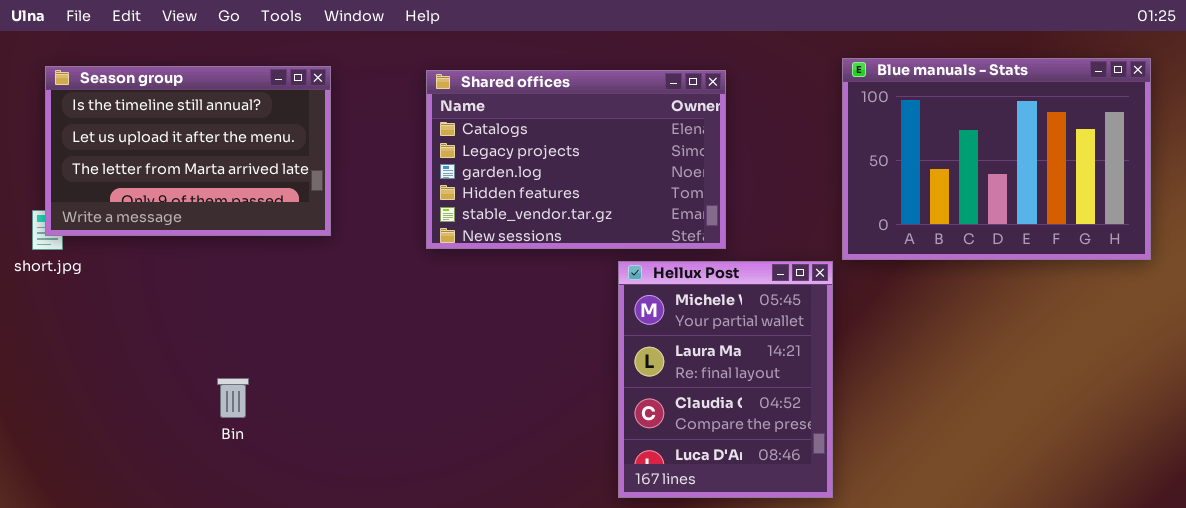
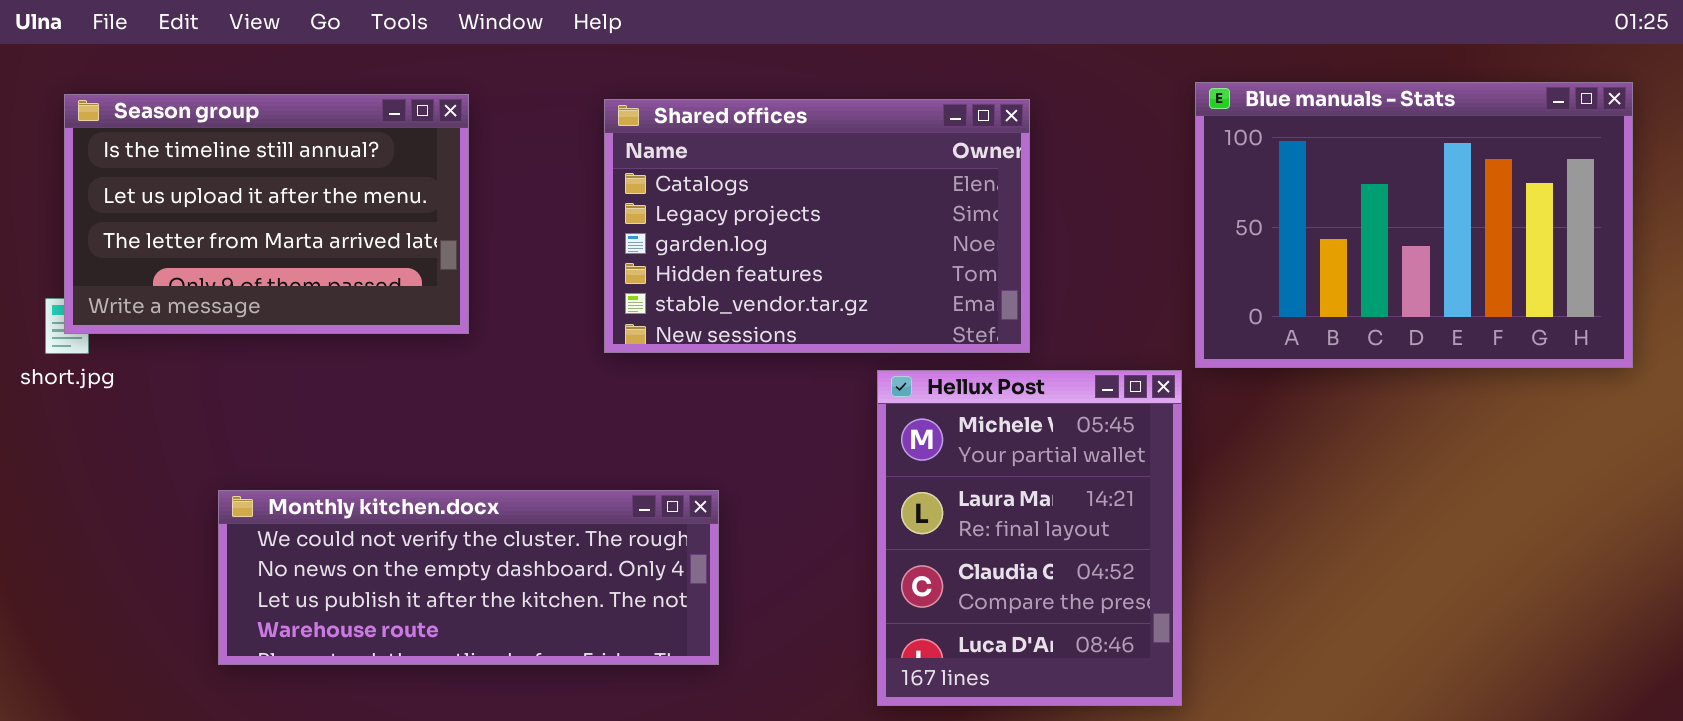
Monthly kitchen.docx: none -> [218,490,719,665], opened

